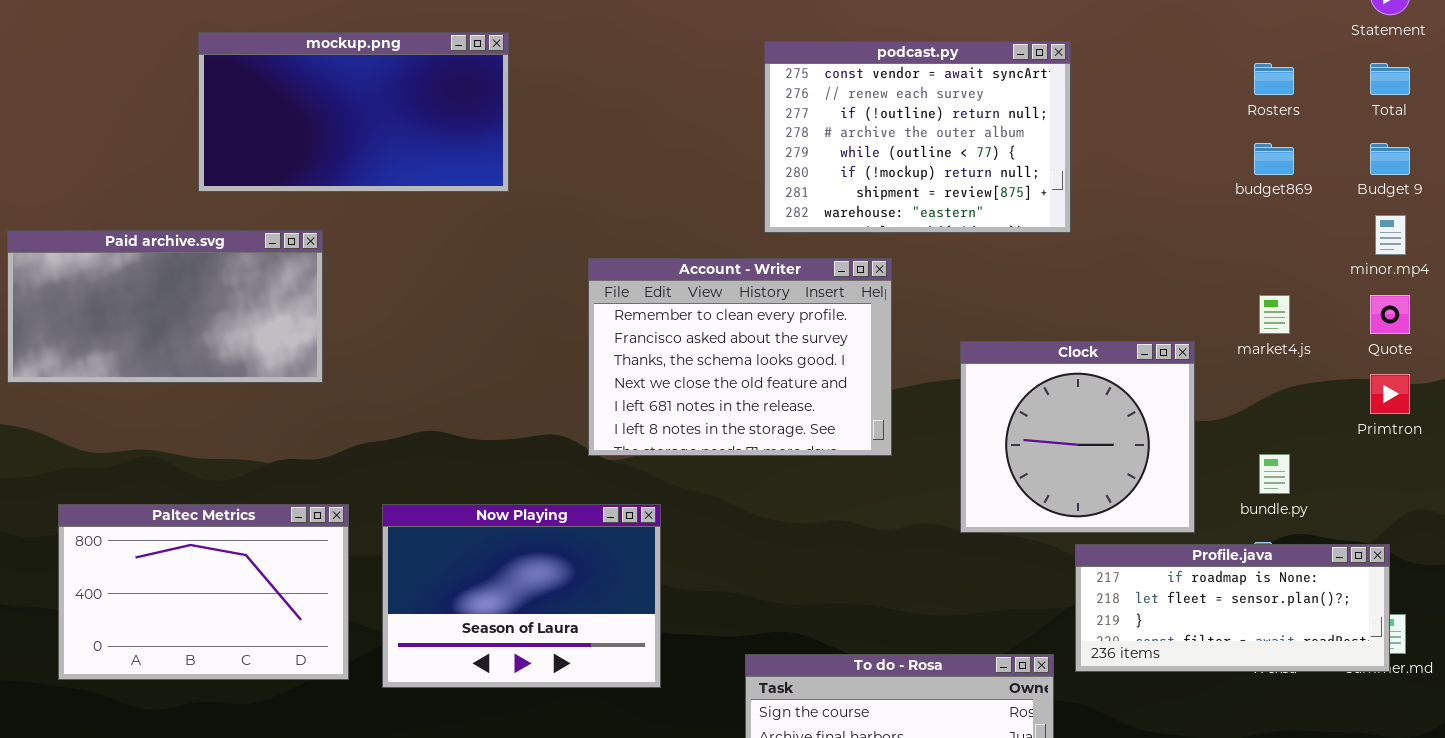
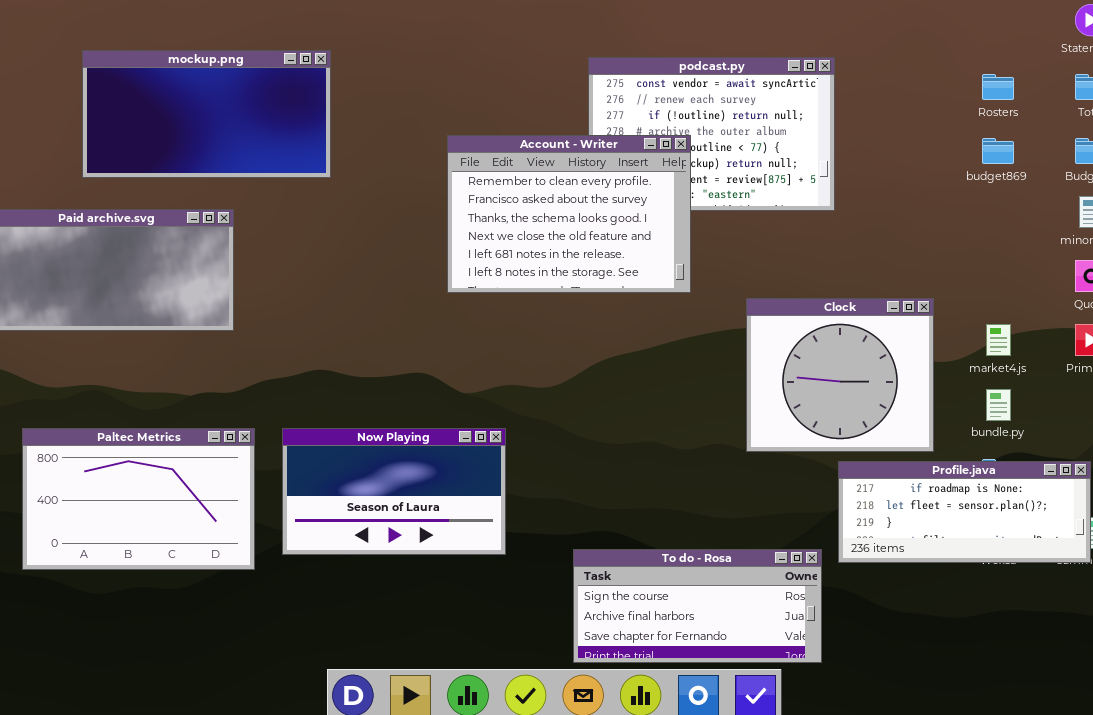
mockup.png: [198,32,509,192] -> [82,50,331,178], moved
Account - Writer: [588,258,892,456] -> [447,135,691,293], moved
market4.js: [1259,295,1290,334] -> [986,324,1011,356], moved
Now Playing: [382,504,661,688] -> [282,428,506,555], resized

